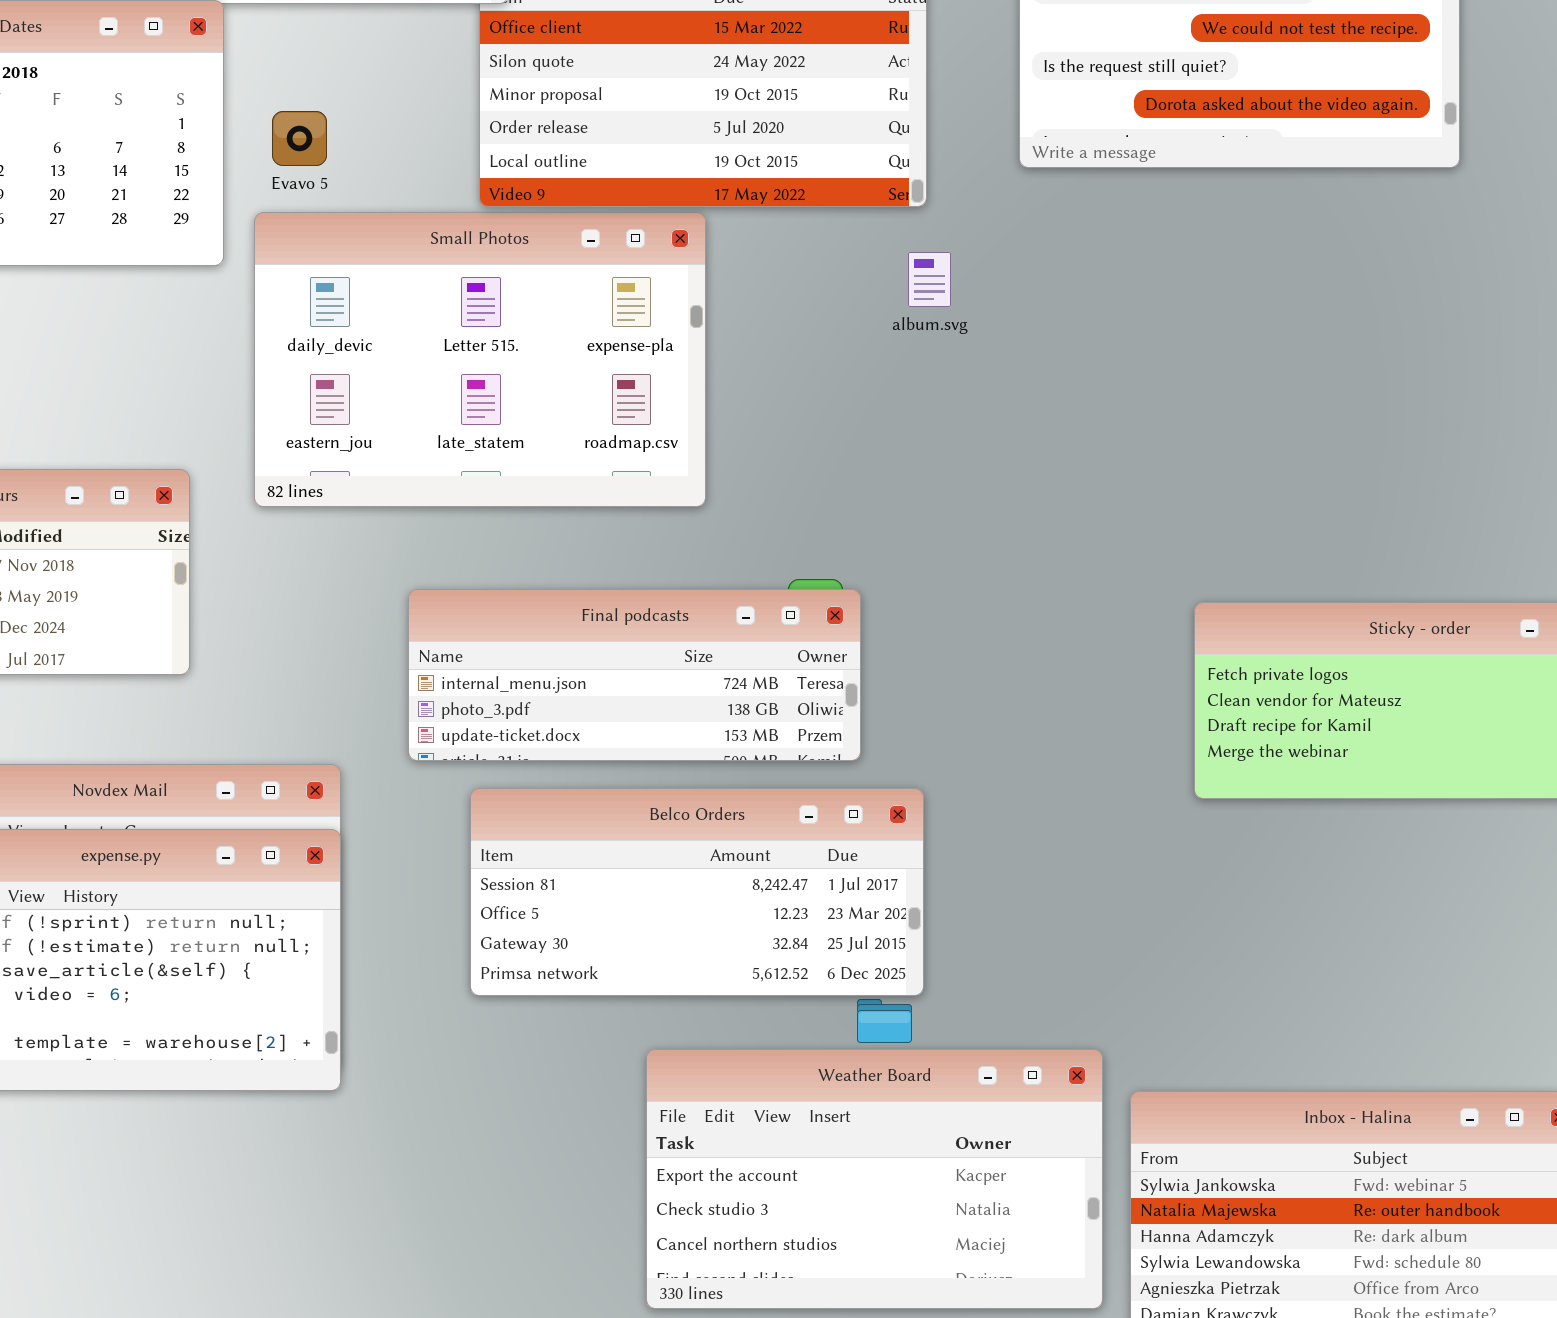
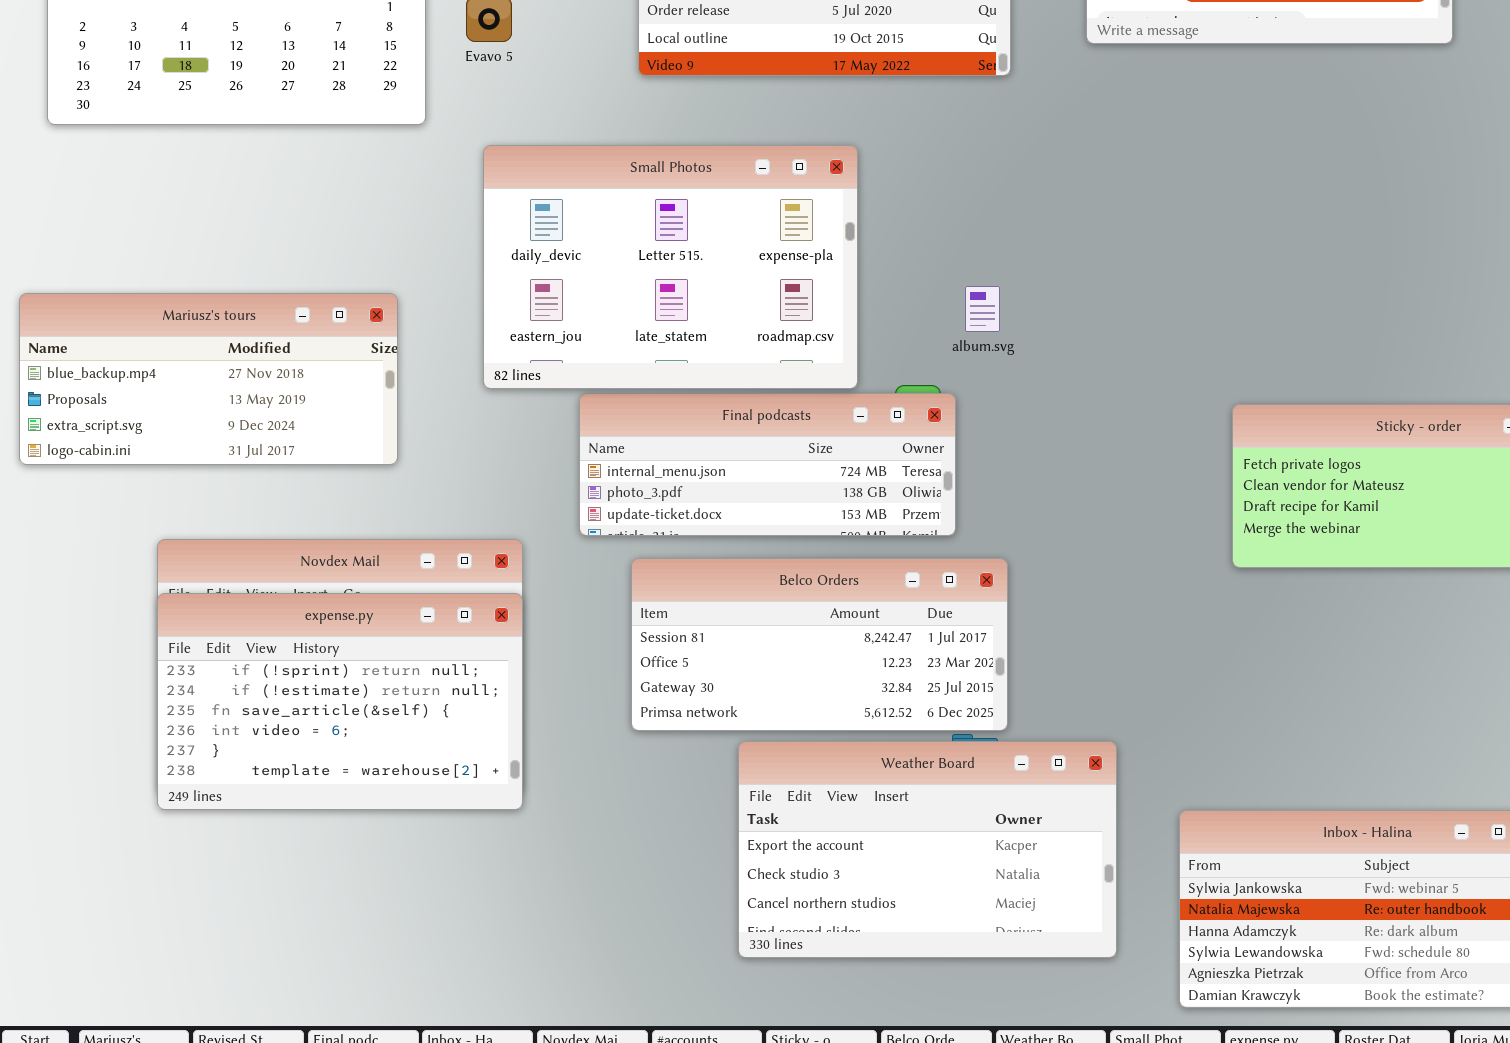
Small Photos: [254,212,706,507] -> [483,145,858,389], moved
album.svg: [908,252,951,307] -> [965,286,1000,332], moved
Weather Board: [646,1049,1103,1309] -> [738,741,1117,958], moved

